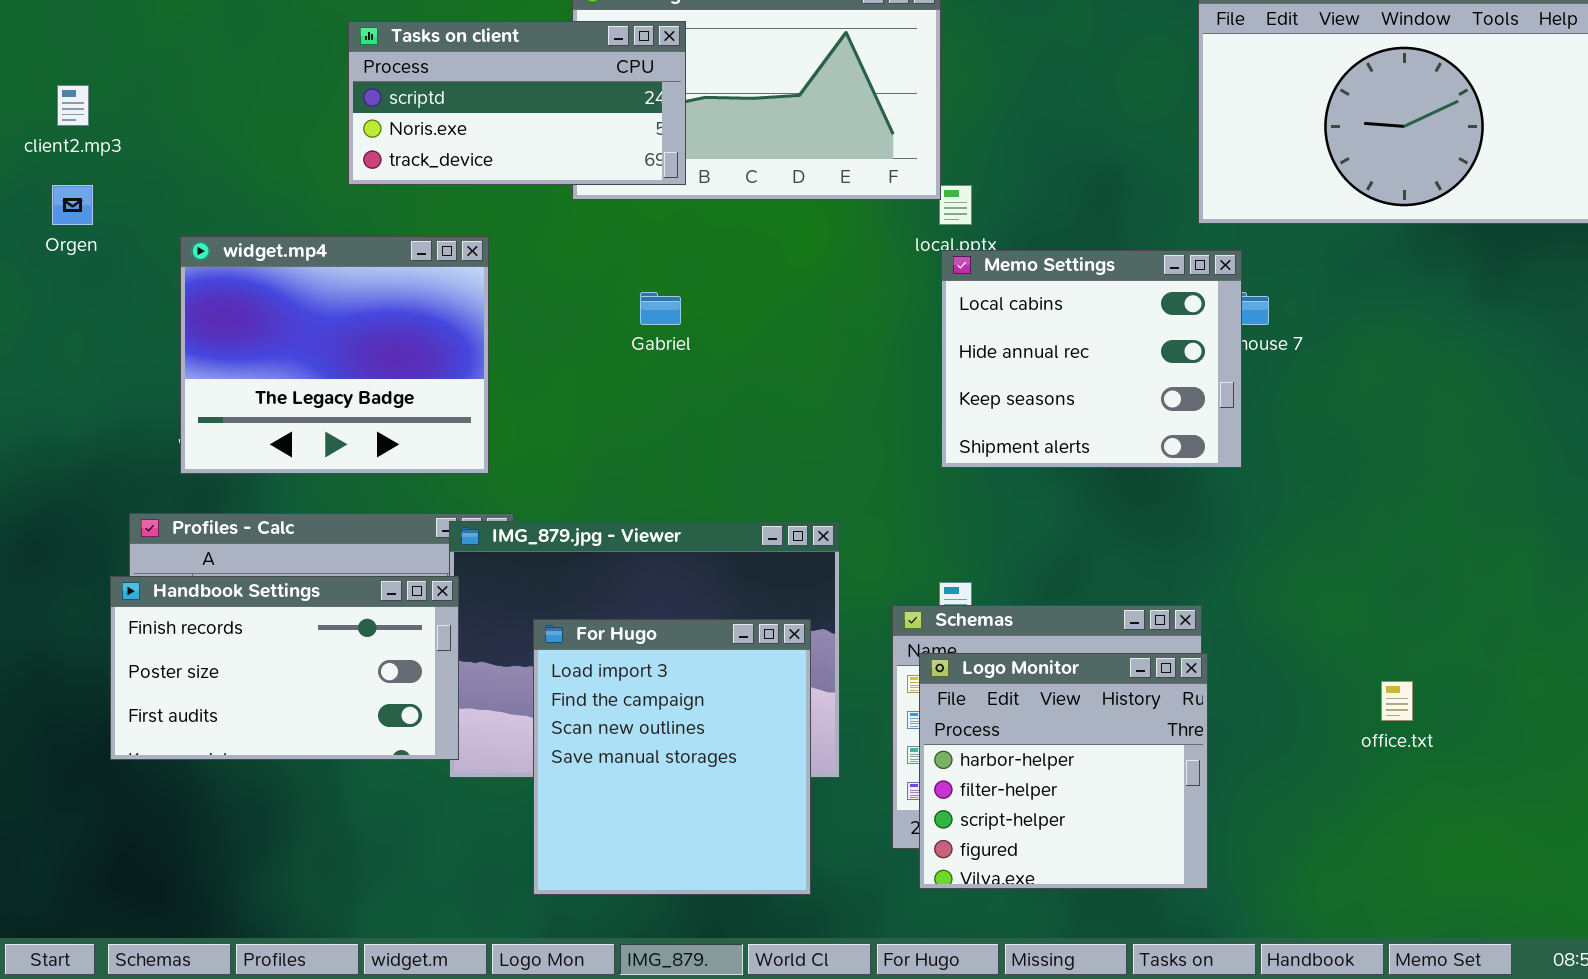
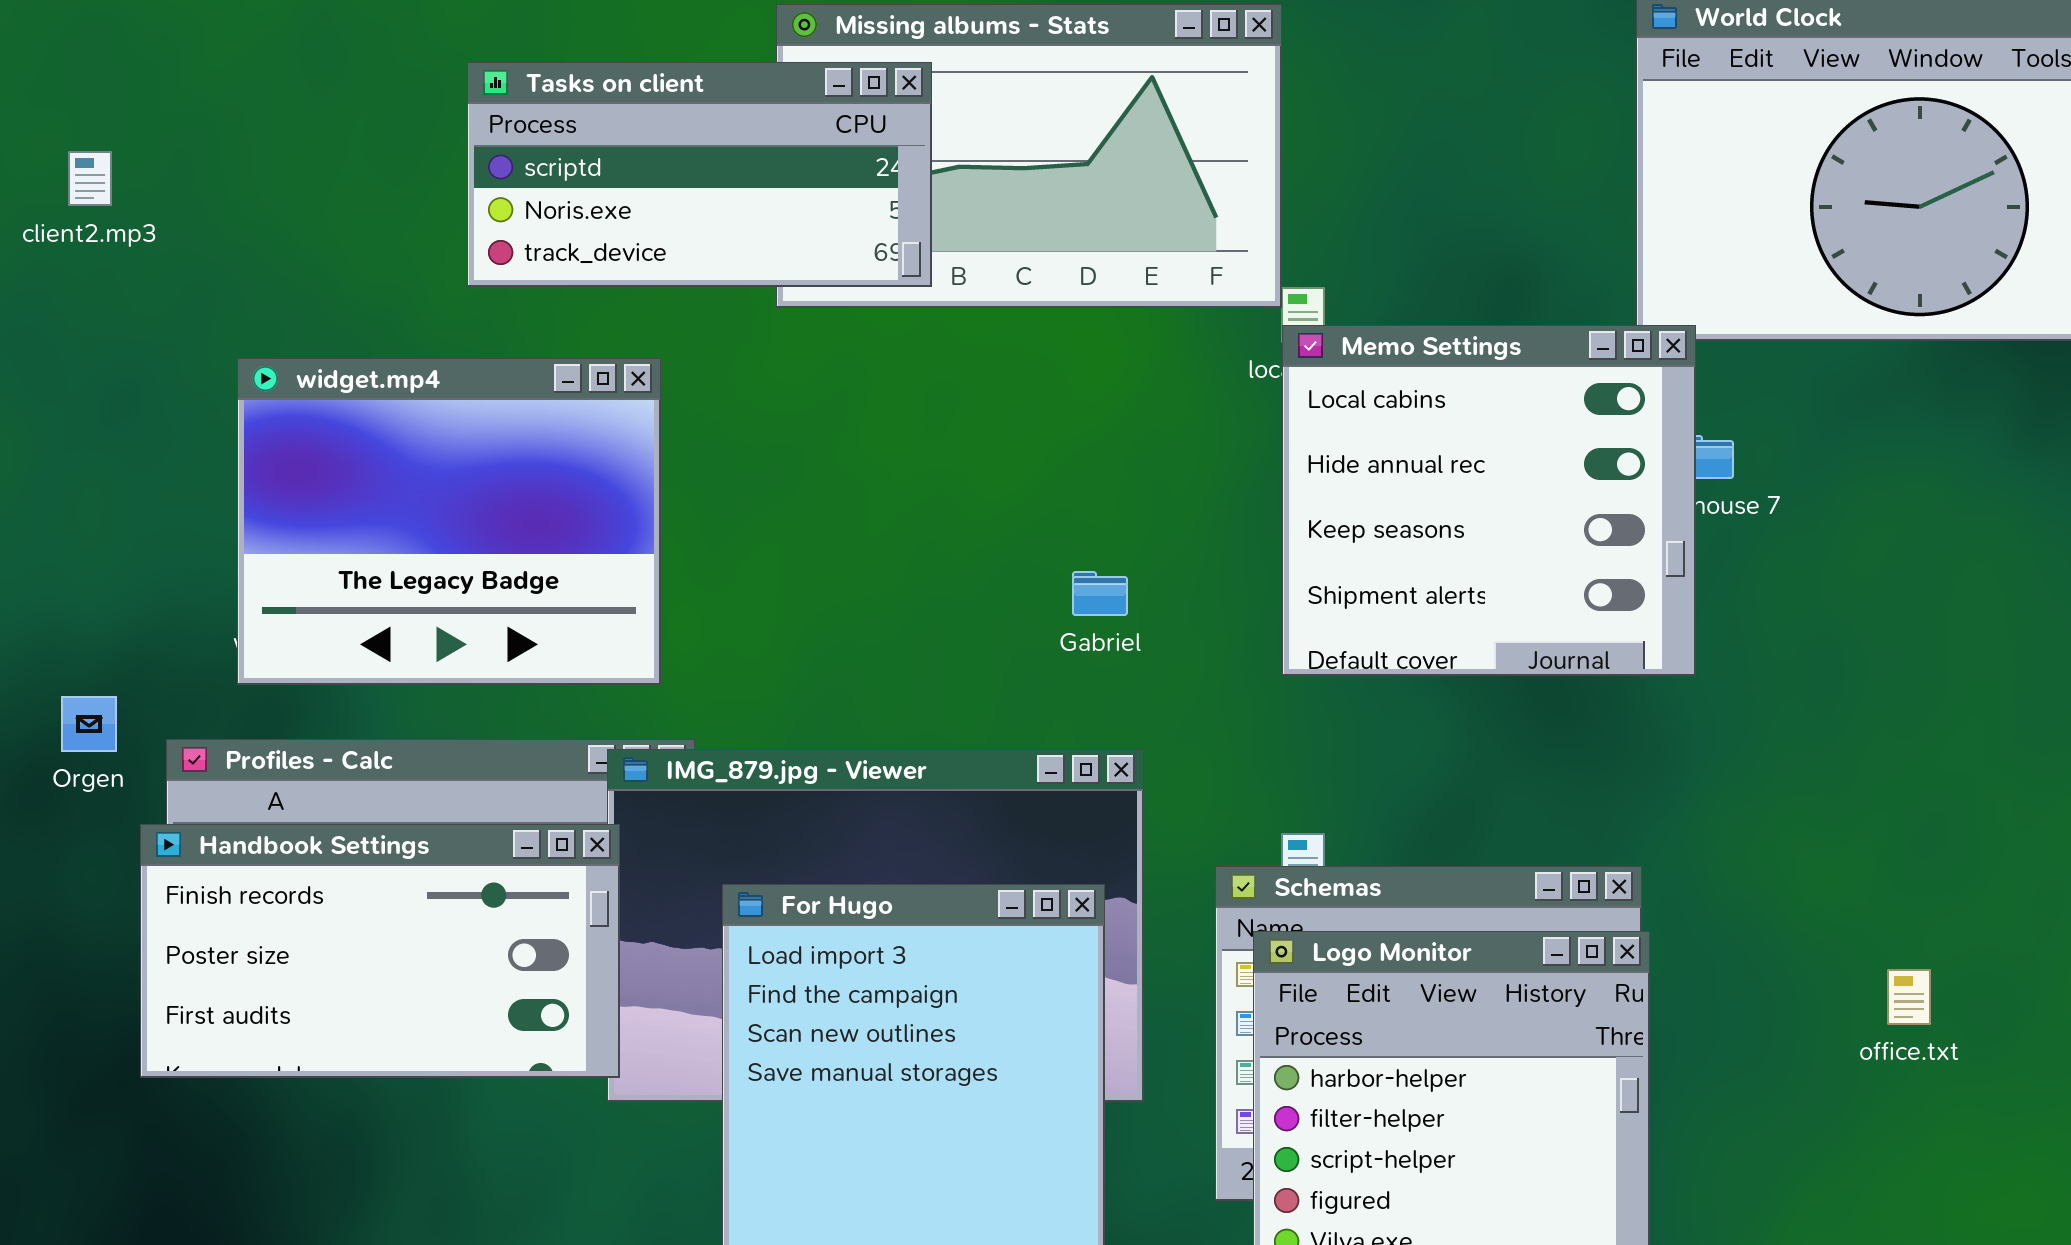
Orgen: [52,185,93,225] -> [61,696,117,752], moved
Memo Settings: [941,250,1242,468] -> [1282,325,1696,676], resized
Gabriel: [640,292,681,325] -> [1072,571,1128,616], moved

